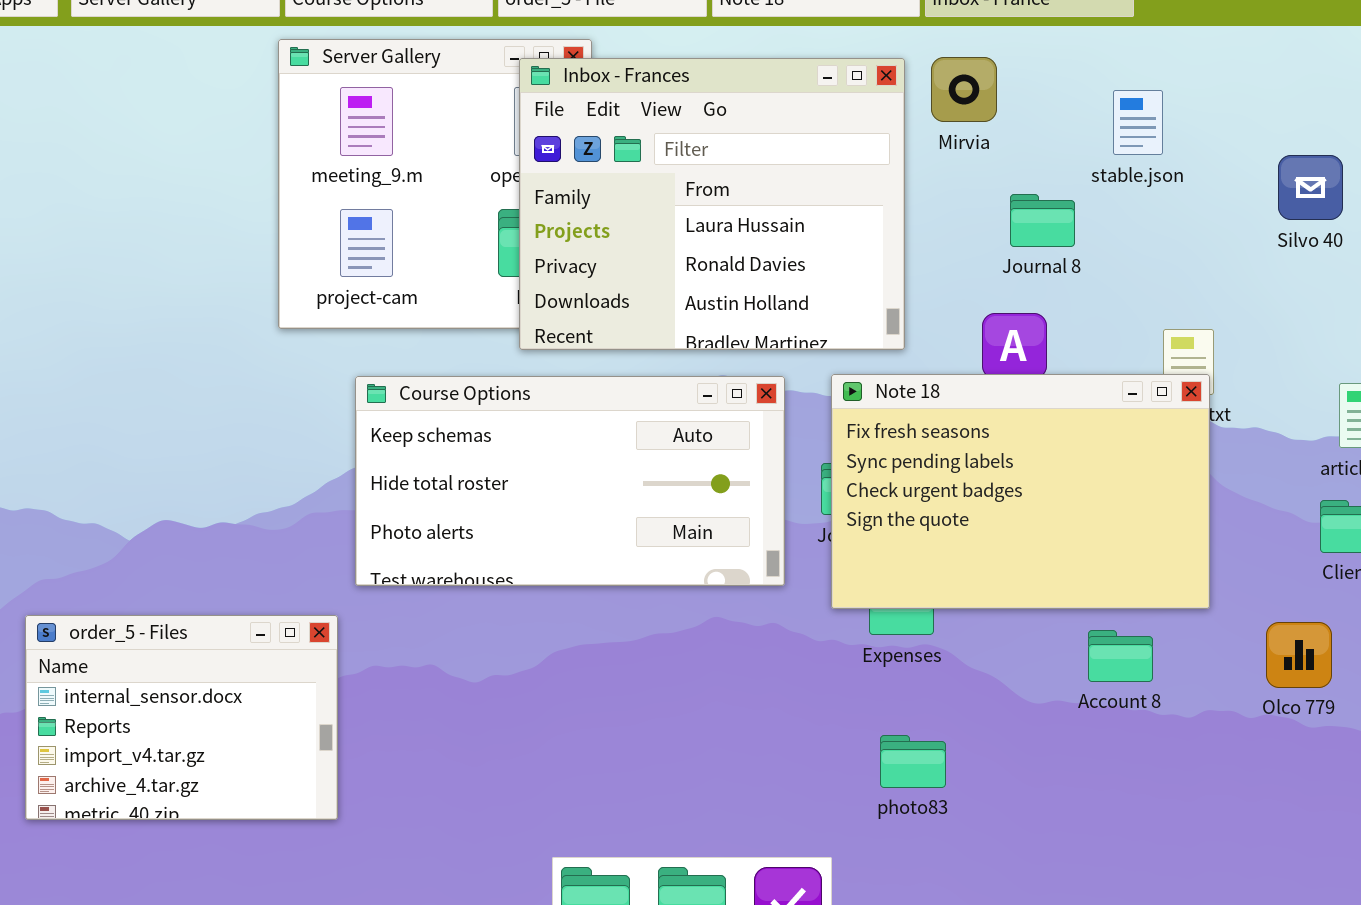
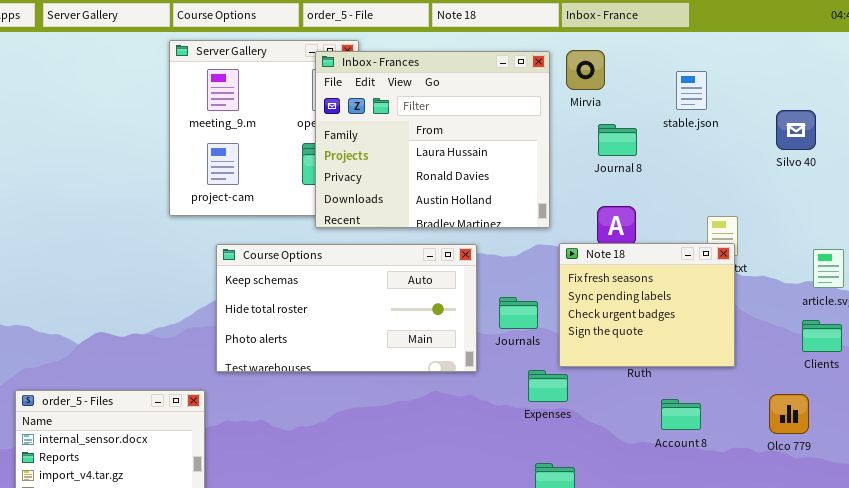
Journal 8: [1010,194,1075,247] -> [598,124,637,156], moved
Note 18: [831,374,1210,609] -> [559,243,735,367], resized

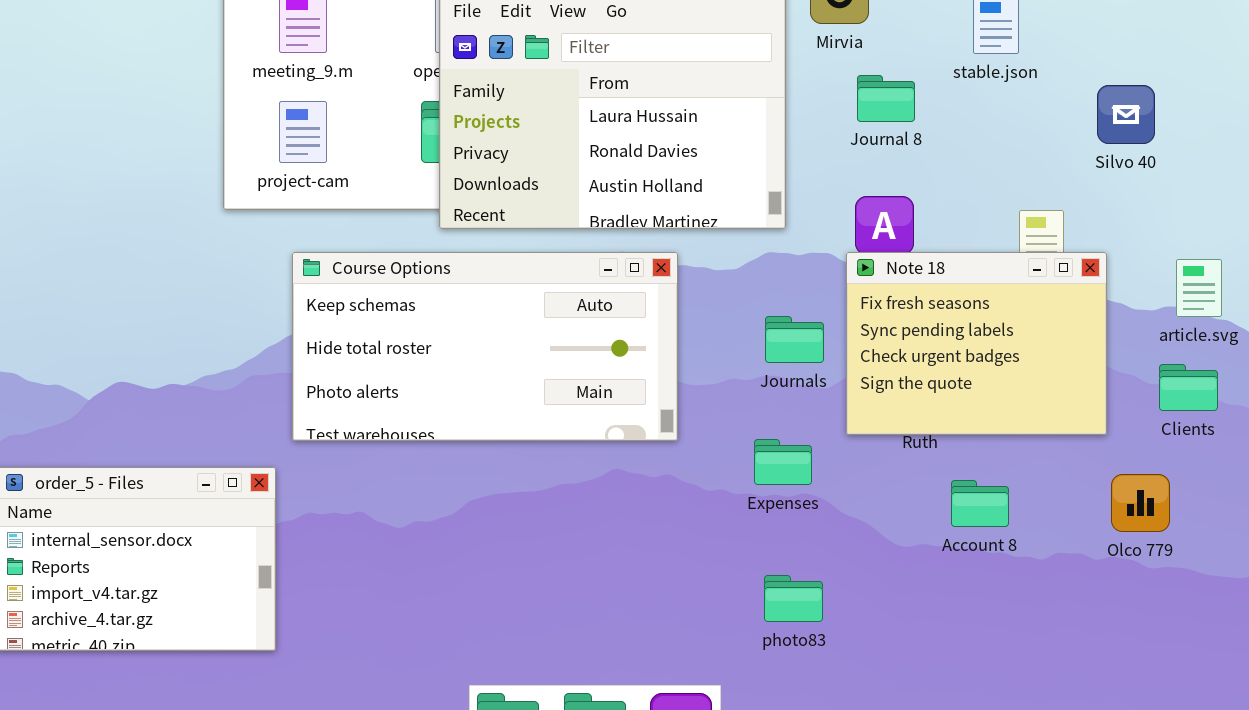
Silvo 40: [776,110,816,150] -> [1097,85,1155,144], moved
Note 18: [559,243,735,367] -> [846,252,1107,435], moved
Journals: [499,297,538,329] -> [765,316,824,363], moved

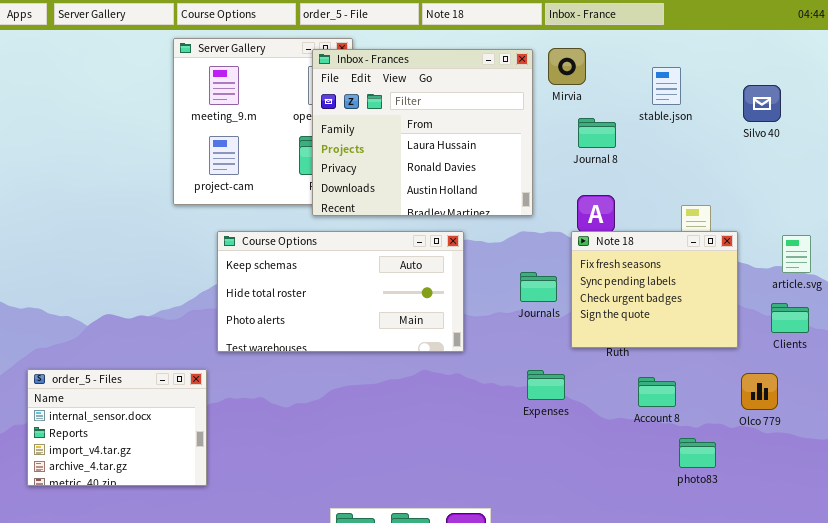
Silvo 40: [1097,85,1155,144] -> [743,85,781,122], moved
Expenses: [754,439,812,485] -> [527,370,565,400], moved
photo83: [764,575,823,622] -> [679,438,716,468], moved

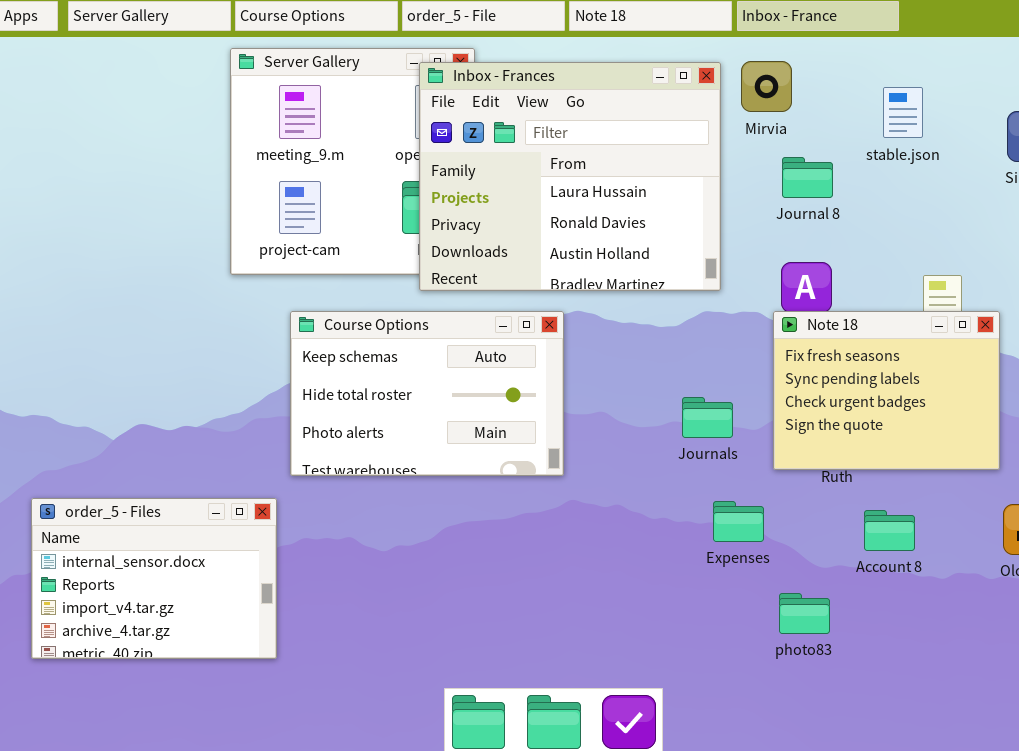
Course Options: [217,231,464,352] -> [290,311,564,476], resized
Journals: [520,272,557,302] -> [682,397,733,438], moved
photo83: [679,438,716,468] -> [779,593,830,634], moved

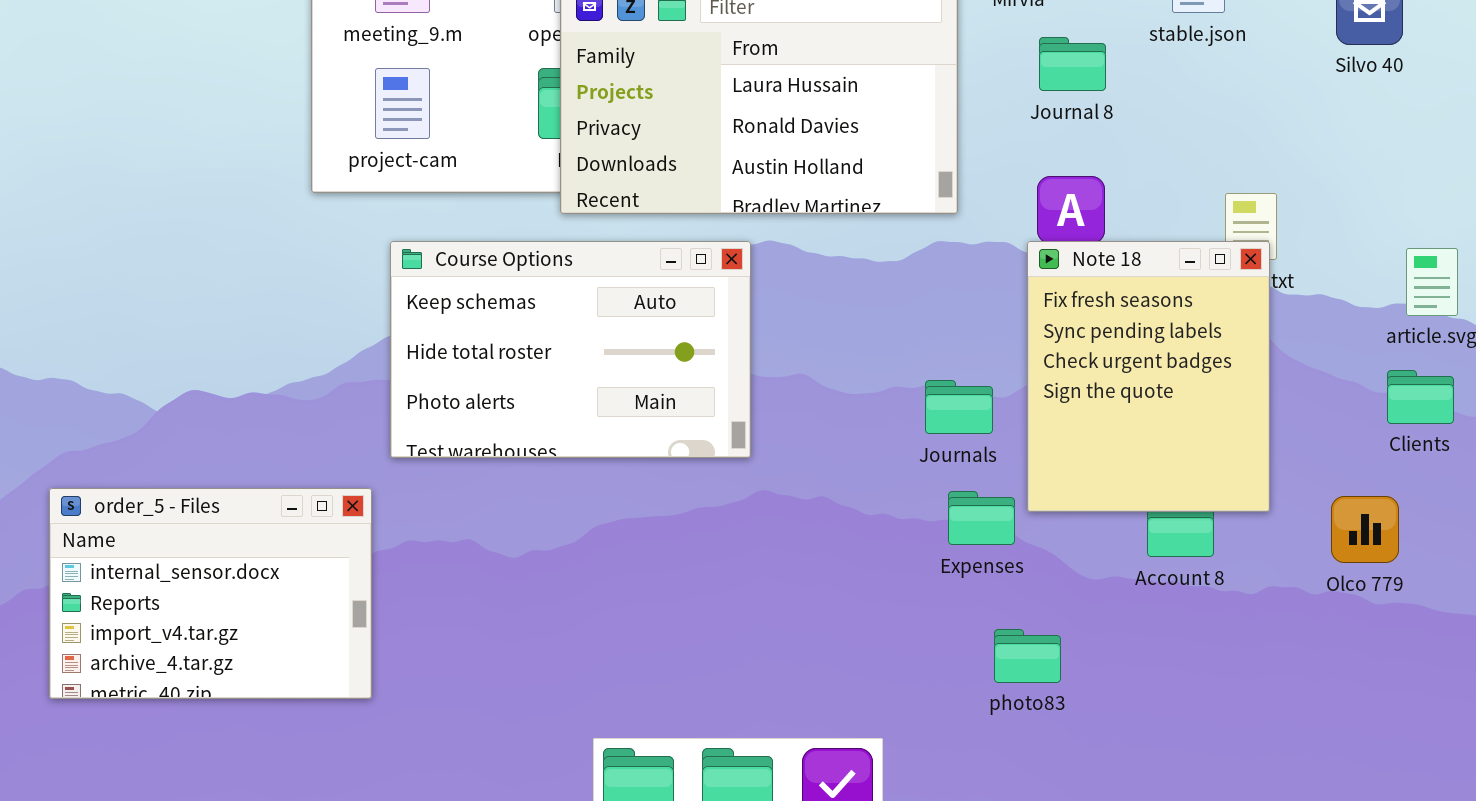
Note 18: [773,311,1000,470] -> [1027,241,1270,512], resized
Journals: [682,397,733,438] -> [925,380,993,434], moved
photo83: [779,593,830,634] -> [994,629,1061,683], moved

